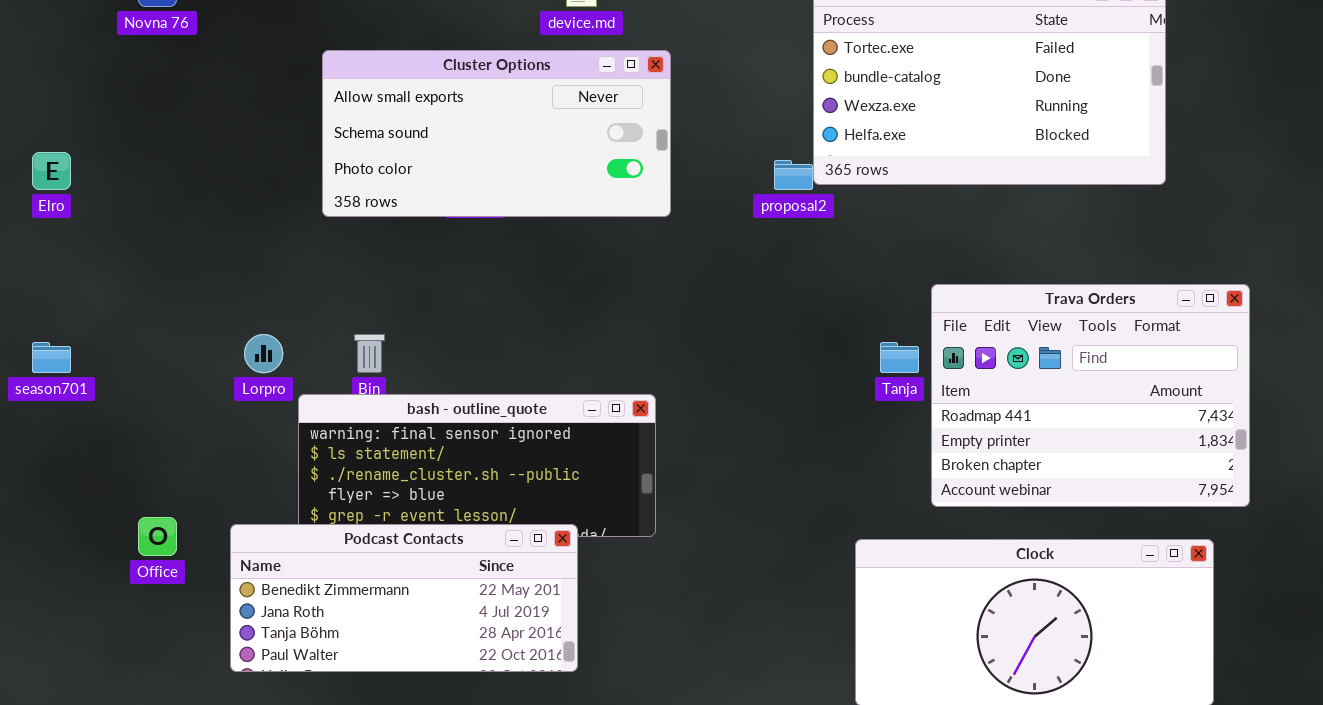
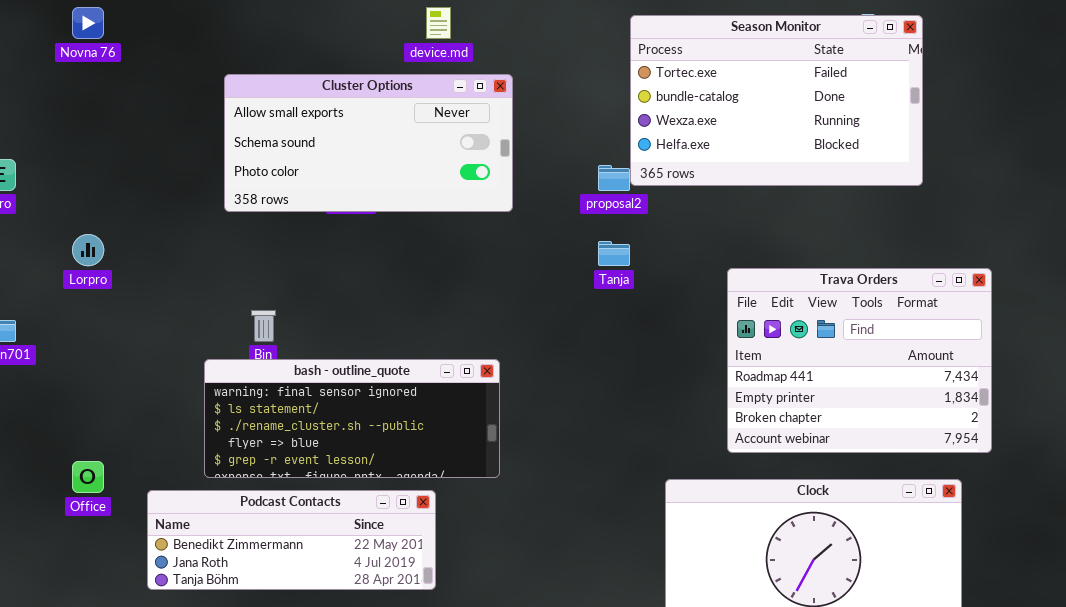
Lorpro: [244,334,283,373] -> [72,234,104,266], moved
Tanja: [880,342,919,373] -> [598,241,630,266], moved
Podcast Contacts: [230,524,578,672] -> [147,490,436,590], resized

